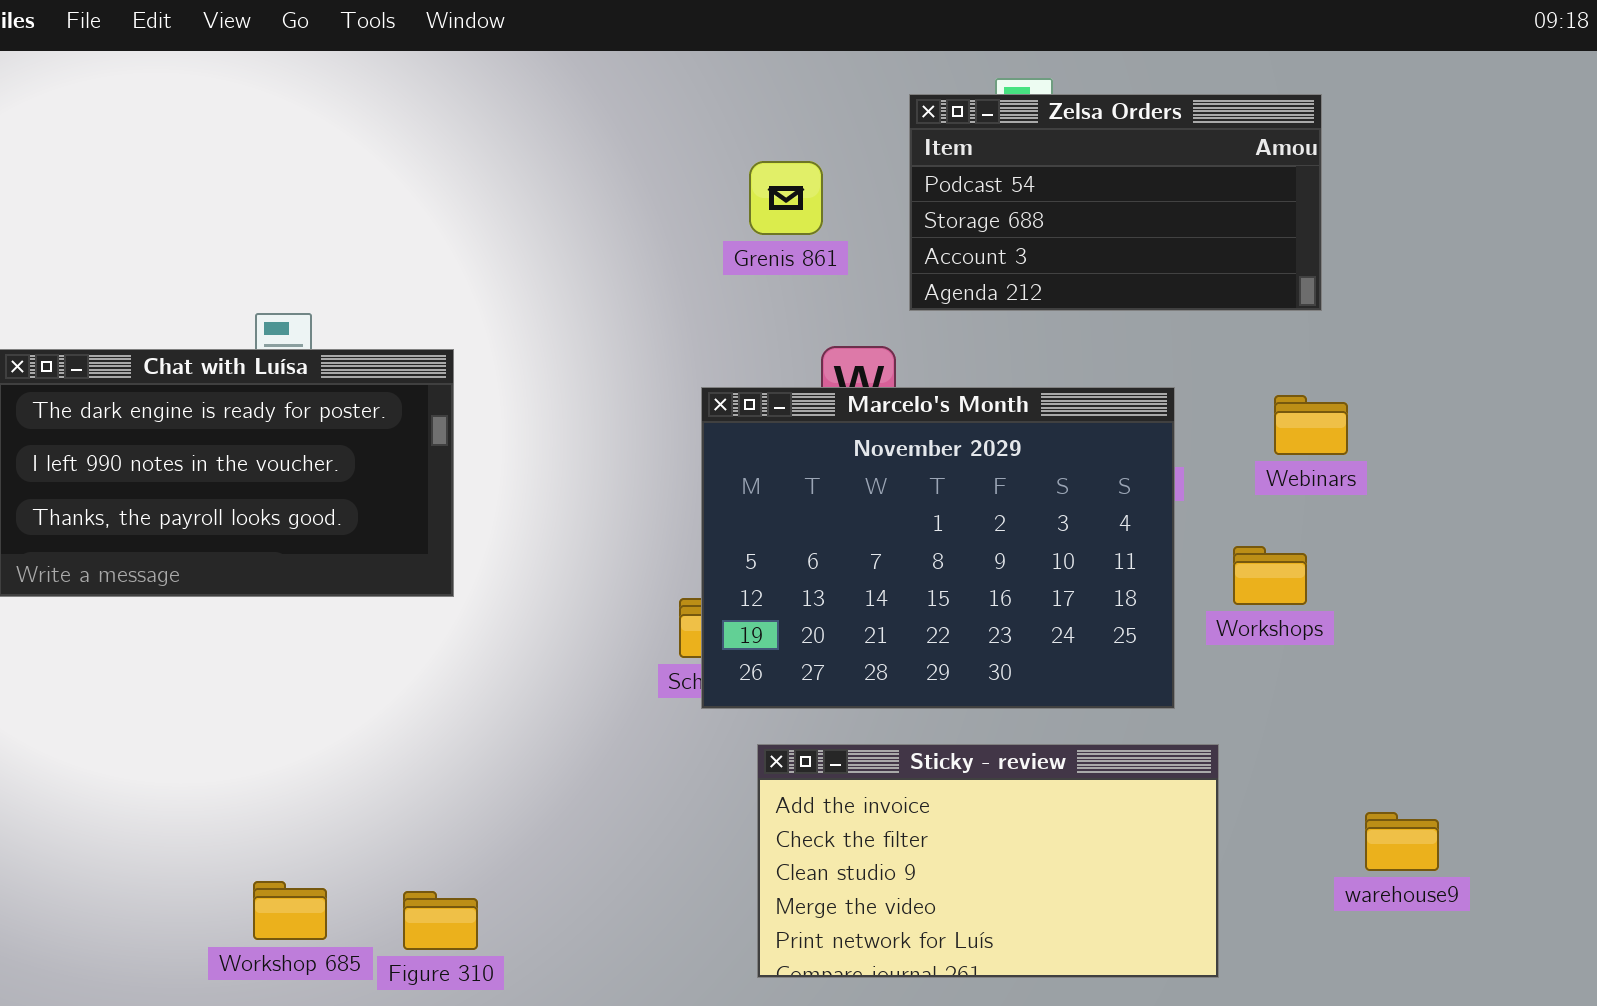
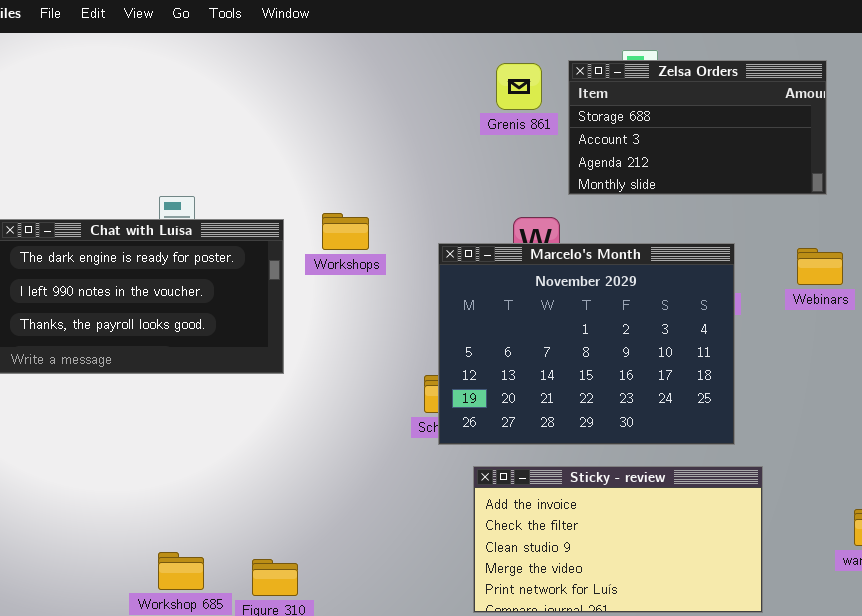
Zelsa Orders: [909,94,1322,311] -> [568,60,827,195], scrolled down 1 row
Grenis 861: [749,161,823,235] -> [496,63,542,110], moved
Workshops: [1233,546,1307,605] -> [322,213,369,250], moved

